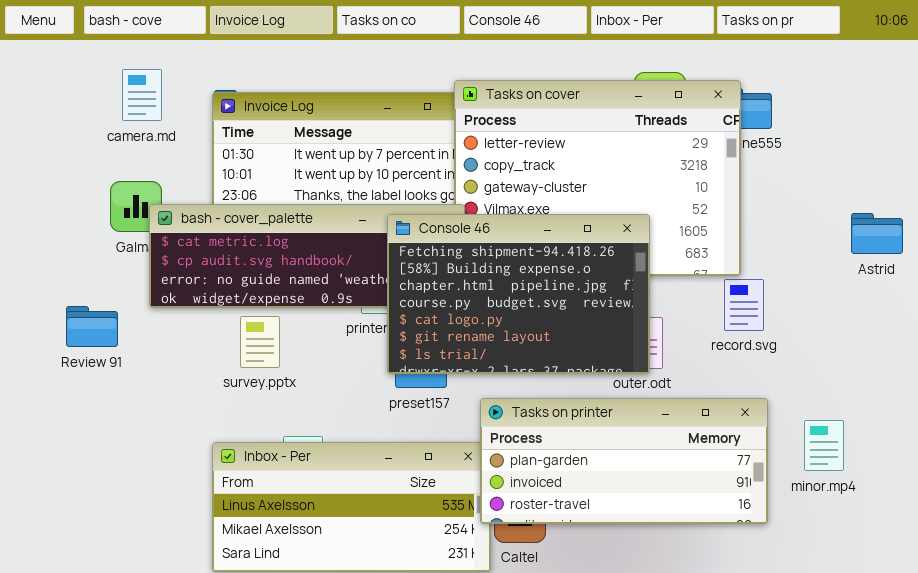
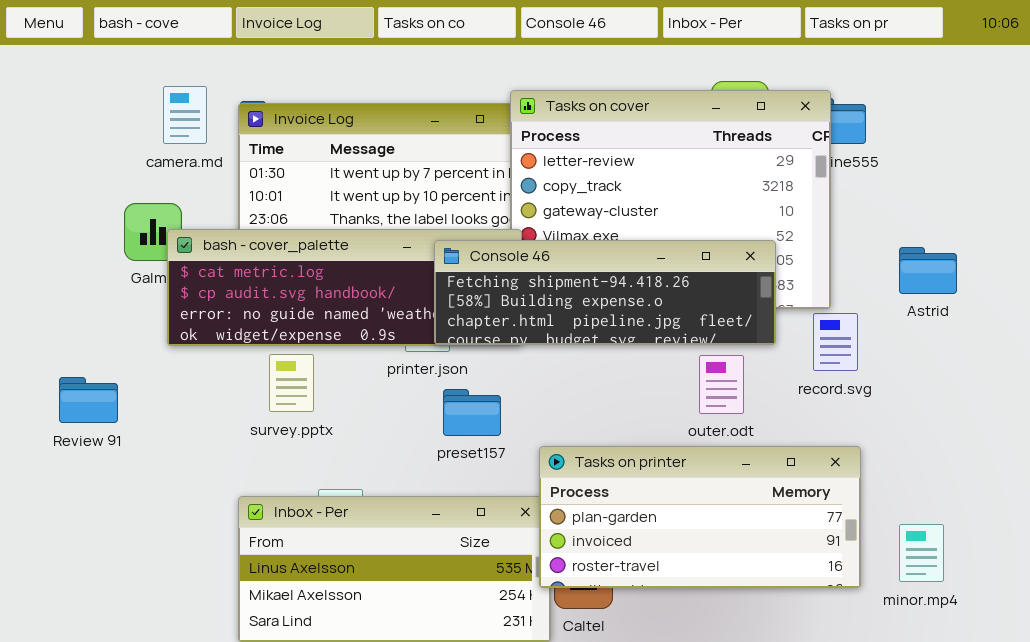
camera.md: [122,69,162,121] -> [163,86,207,144], moved
Astrid: [851,213,903,254] -> [899,247,957,294], moved
Console 46: [387,214,650,374] -> [434,240,776,345], resized
Review 91: [66,306,118,347] -> [59,377,118,423], moved
minor.mp4: [804,420,844,471] -> [899,524,944,582], moved

